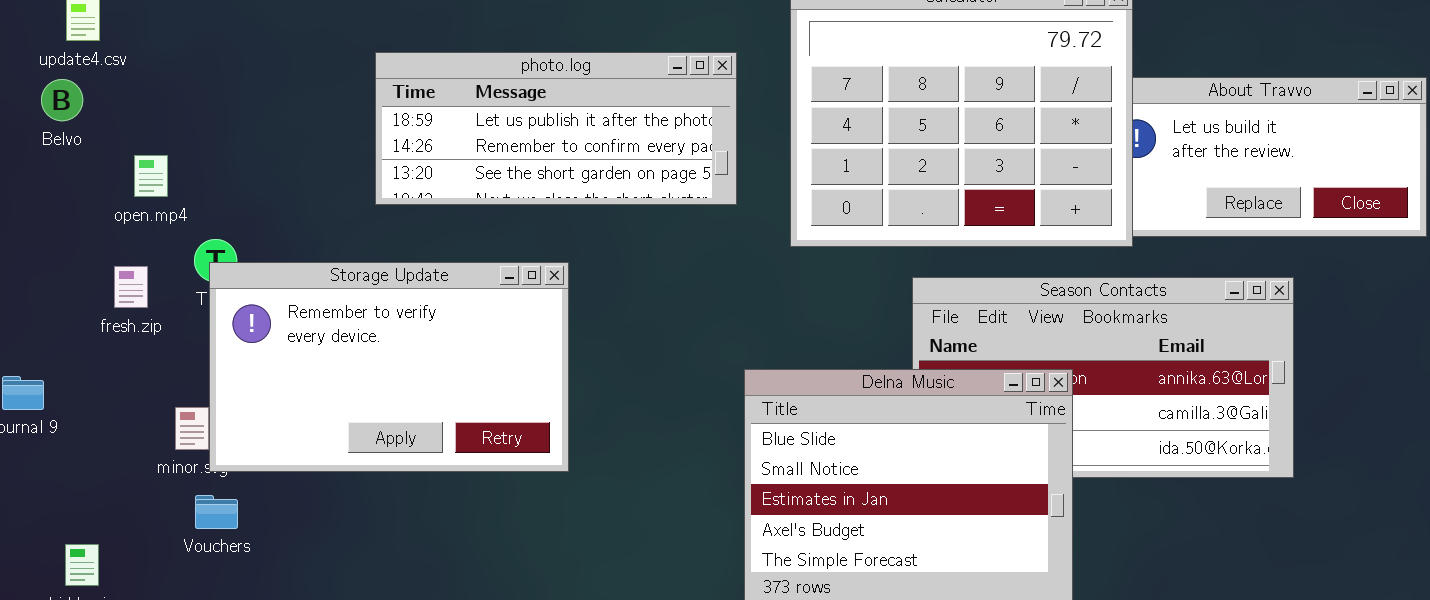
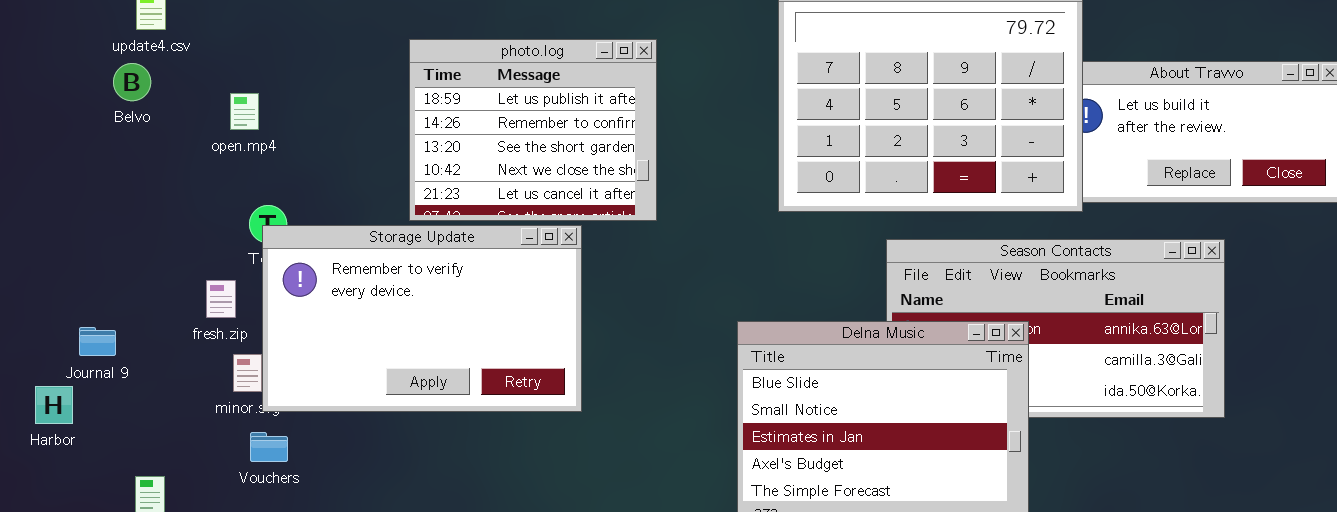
photo.log: [375,52,737,205] -> [409,39,657,221], resized
open.mp4: [134,155,168,197] -> [230,93,259,130], moved
fresh.zip: [114,266,148,308] -> [206,280,236,318], moved

